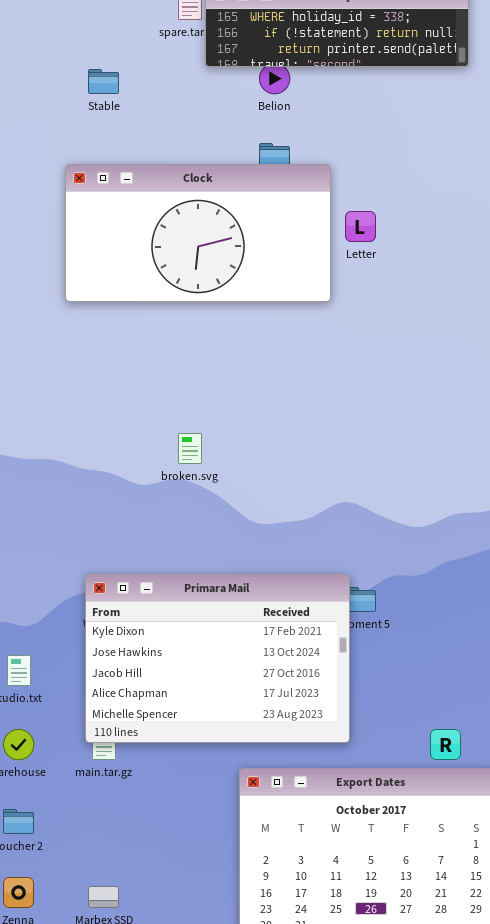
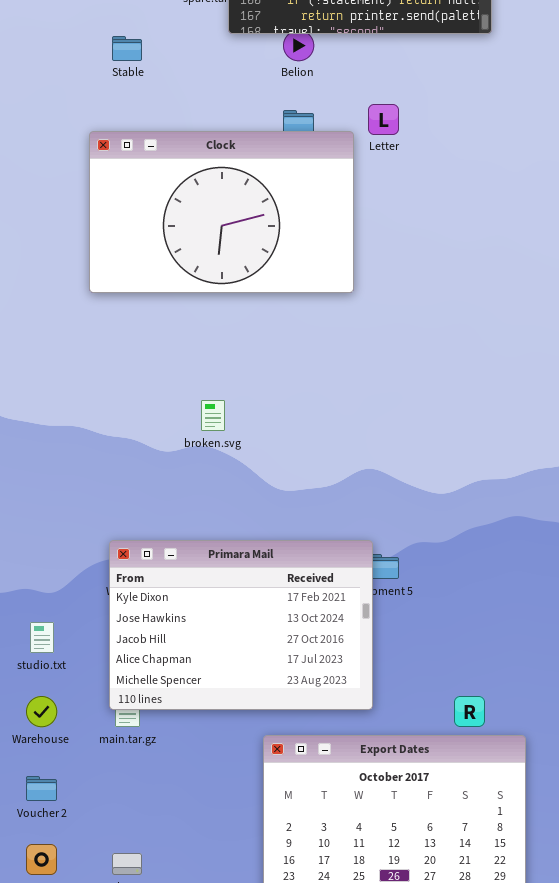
Clock: [65,164,331,302] -> [89,131,354,293], resized
Letter: [345,211,376,242] -> [368,104,399,135], moved

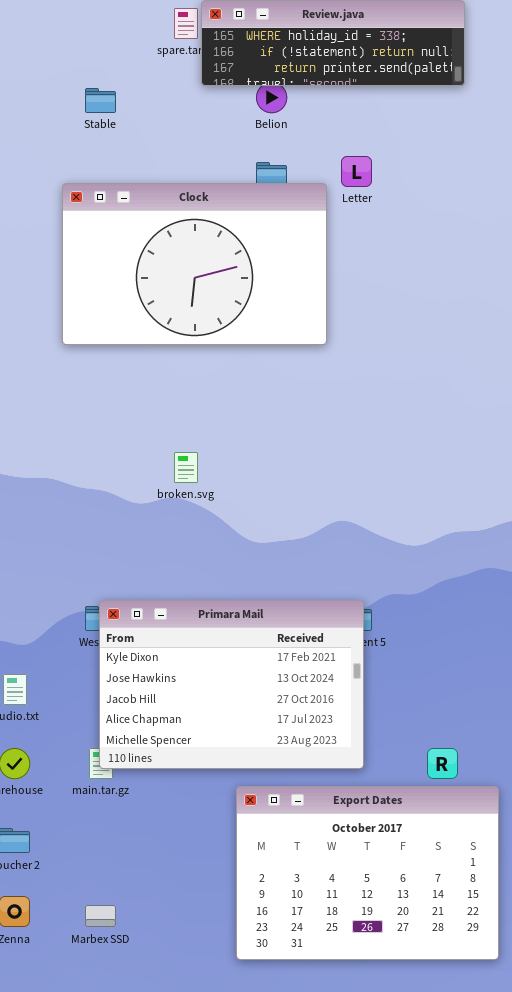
Primara Mail: [109,540,373,710] -> [99,600,364,769], moved

